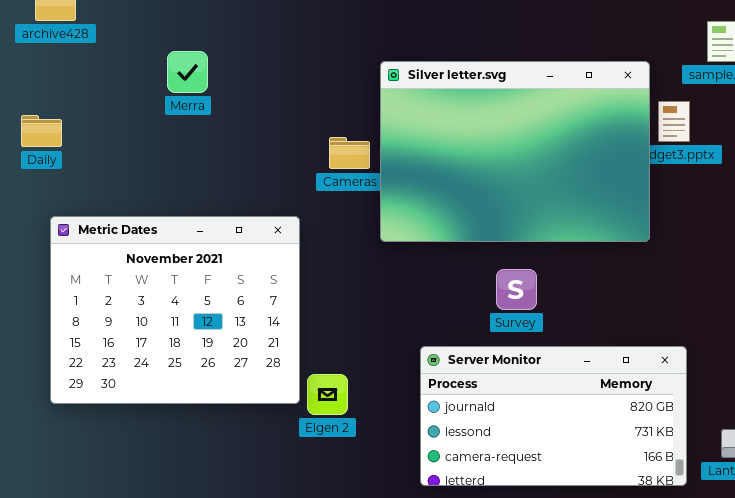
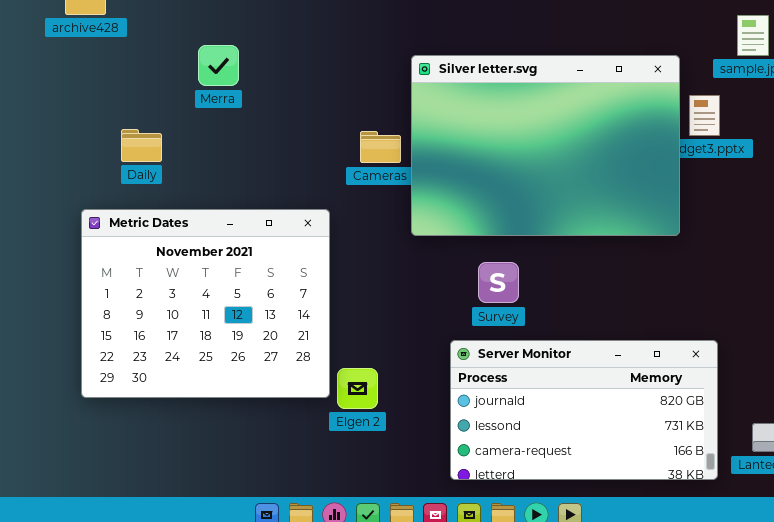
Daily: [21,115,62,147] -> [121,129,162,162], moved
Survey: [496,269,537,310] -> [478,262,519,303], moved

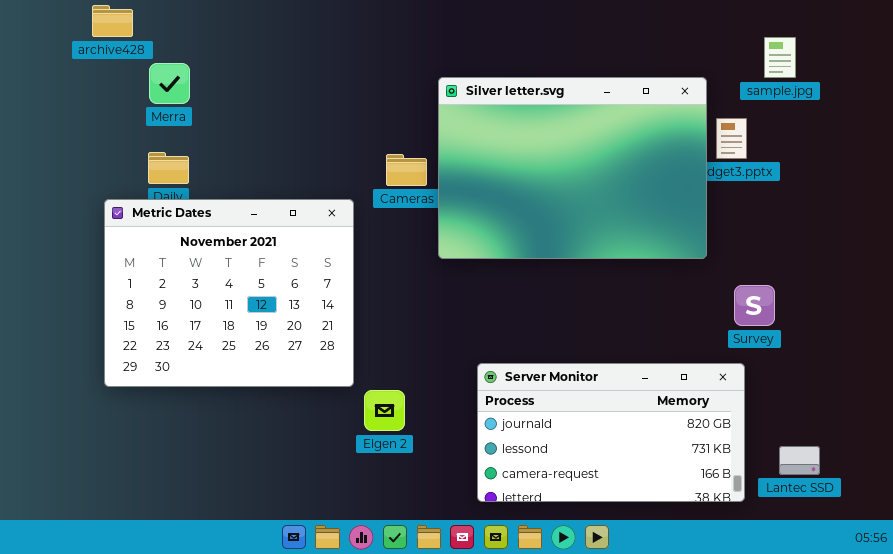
Merra: [198,45,239,86] -> [149,63,190,104], moved
Metric Dates: [81,209,330,398] -> [104,199,354,387], moved
Survey: [478,262,519,303] -> [734,285,775,326], moved

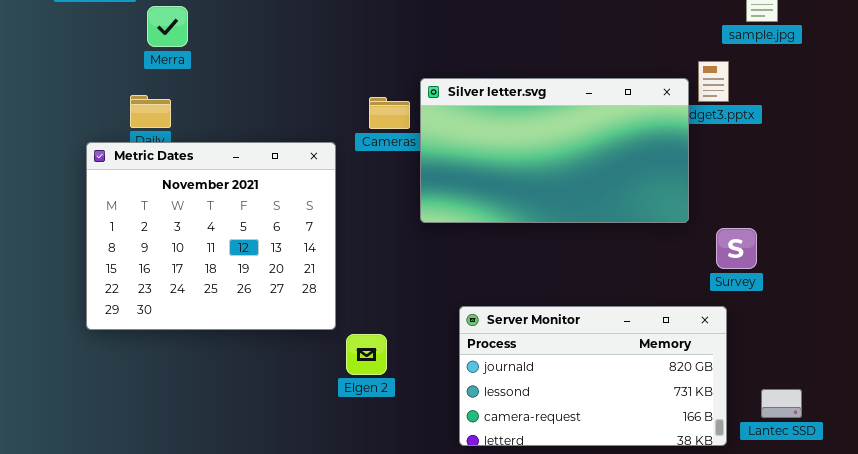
Merra: [149,63,190,104] -> [147,6,188,47], moved
Silver letter.svg: [438,77,707,259] -> [420,78,689,223], moved, resized

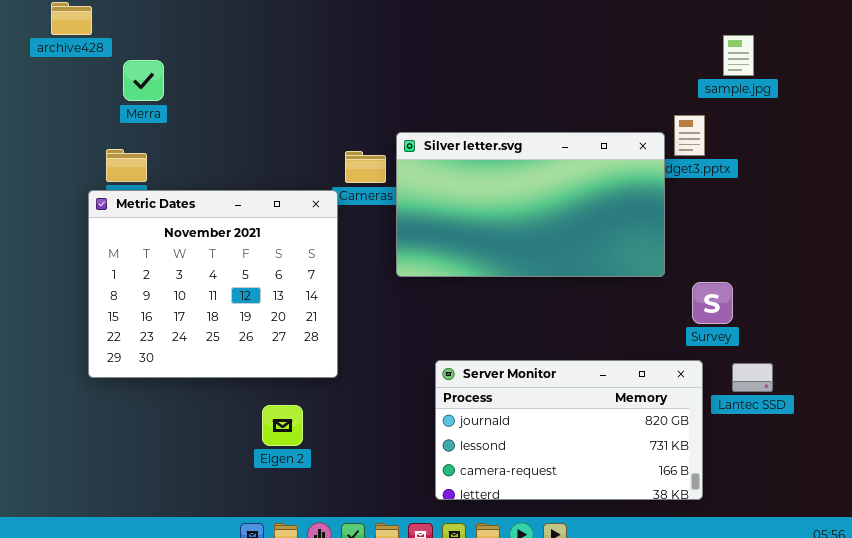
Metric Dates: [86,142,336,330] -> [88,190,338,378], moved
Elgen 2: [346,334,387,375] -> [262,405,303,446], moved
Lantec SSD: [761,389,802,418] -> [732,363,773,392], moved

